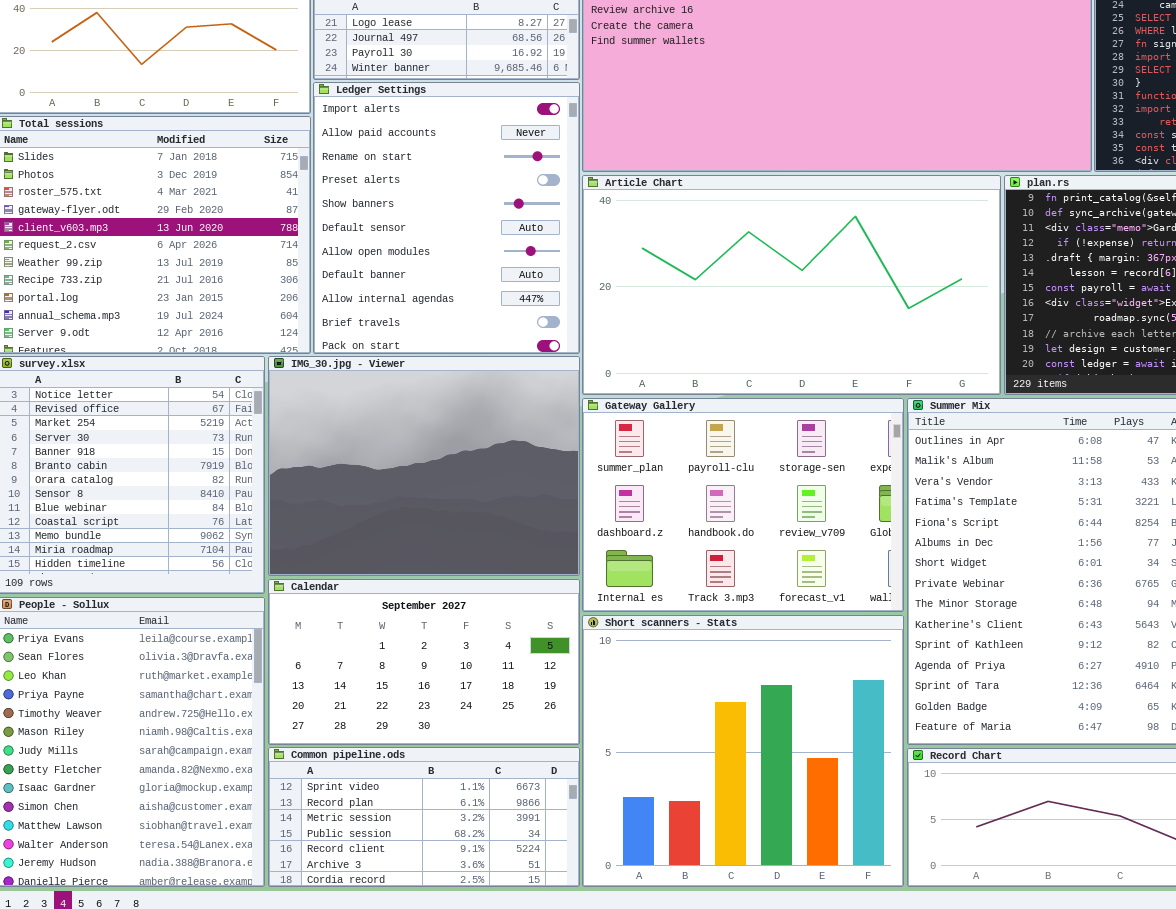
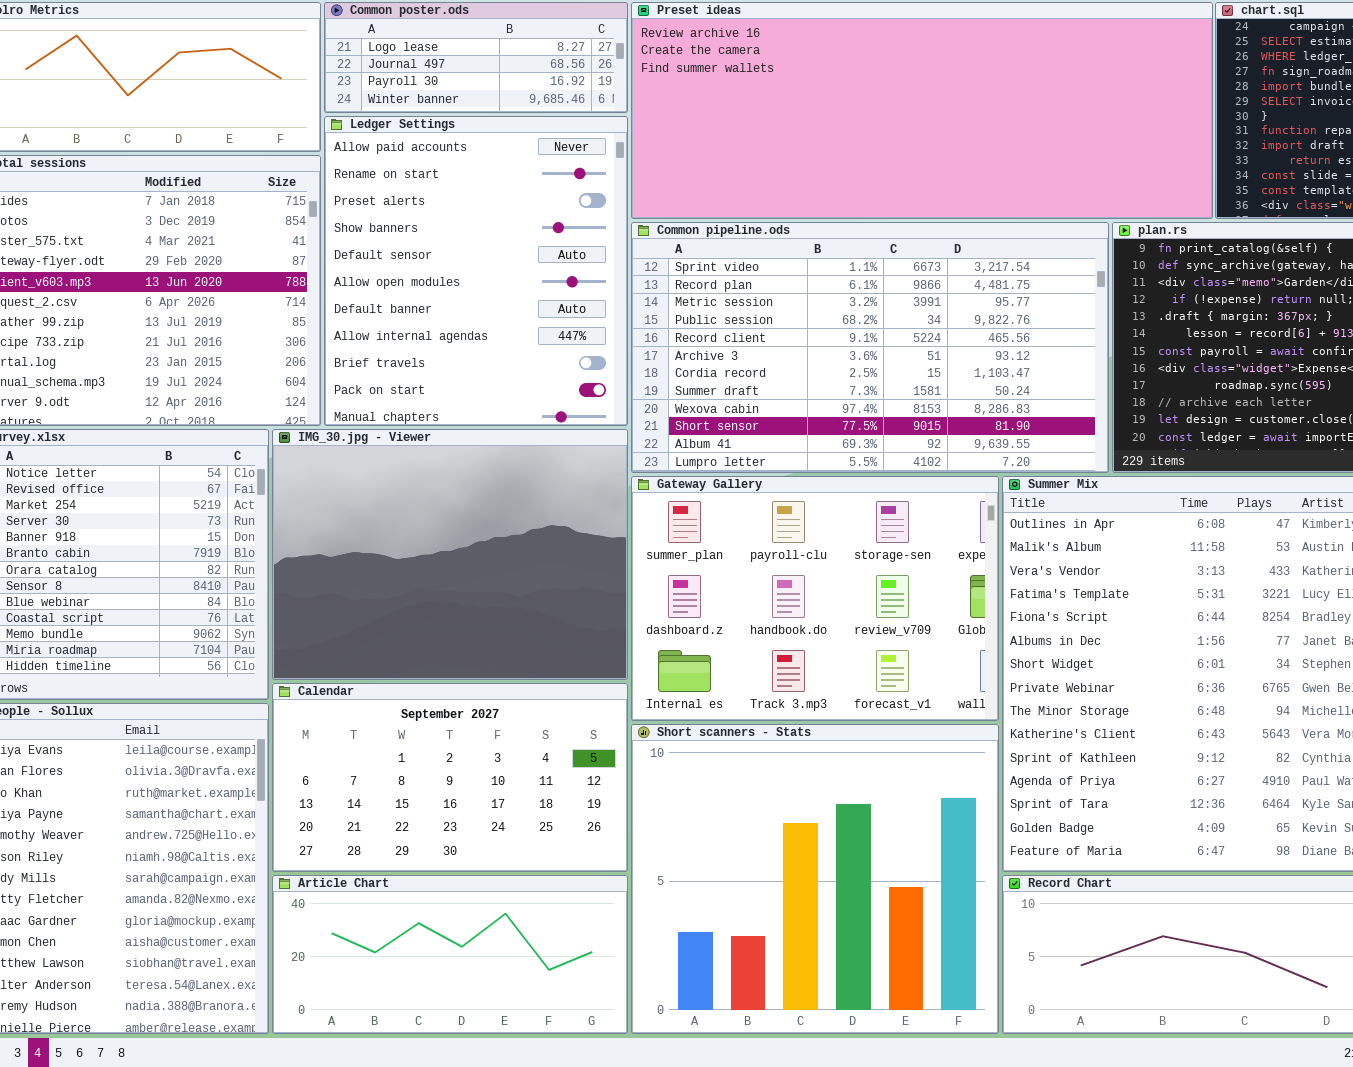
Ledger Settings: [313,82,580,354] -> [324,116,628,426], scrolled down 1 row
Article Chart: [582,175,1001,395] -> [272,875,628,1034], moved, resized
Common pipeline.ods: [268,747,580,887] -> [631,222,1109,473], moved, resized

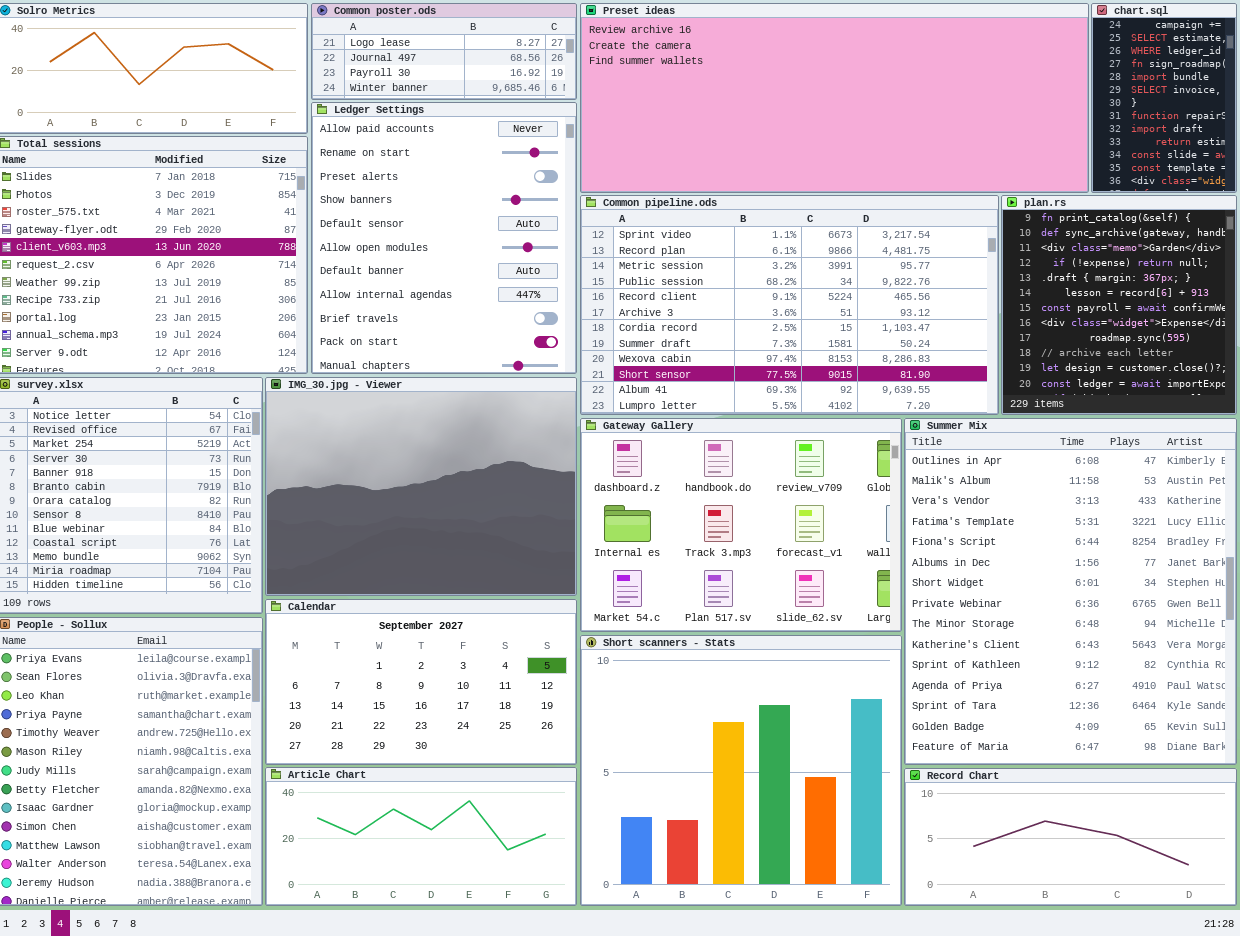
Gateway Gallery: [631,476,999,721] -> [580,418,902,632], scrolled down 1 row

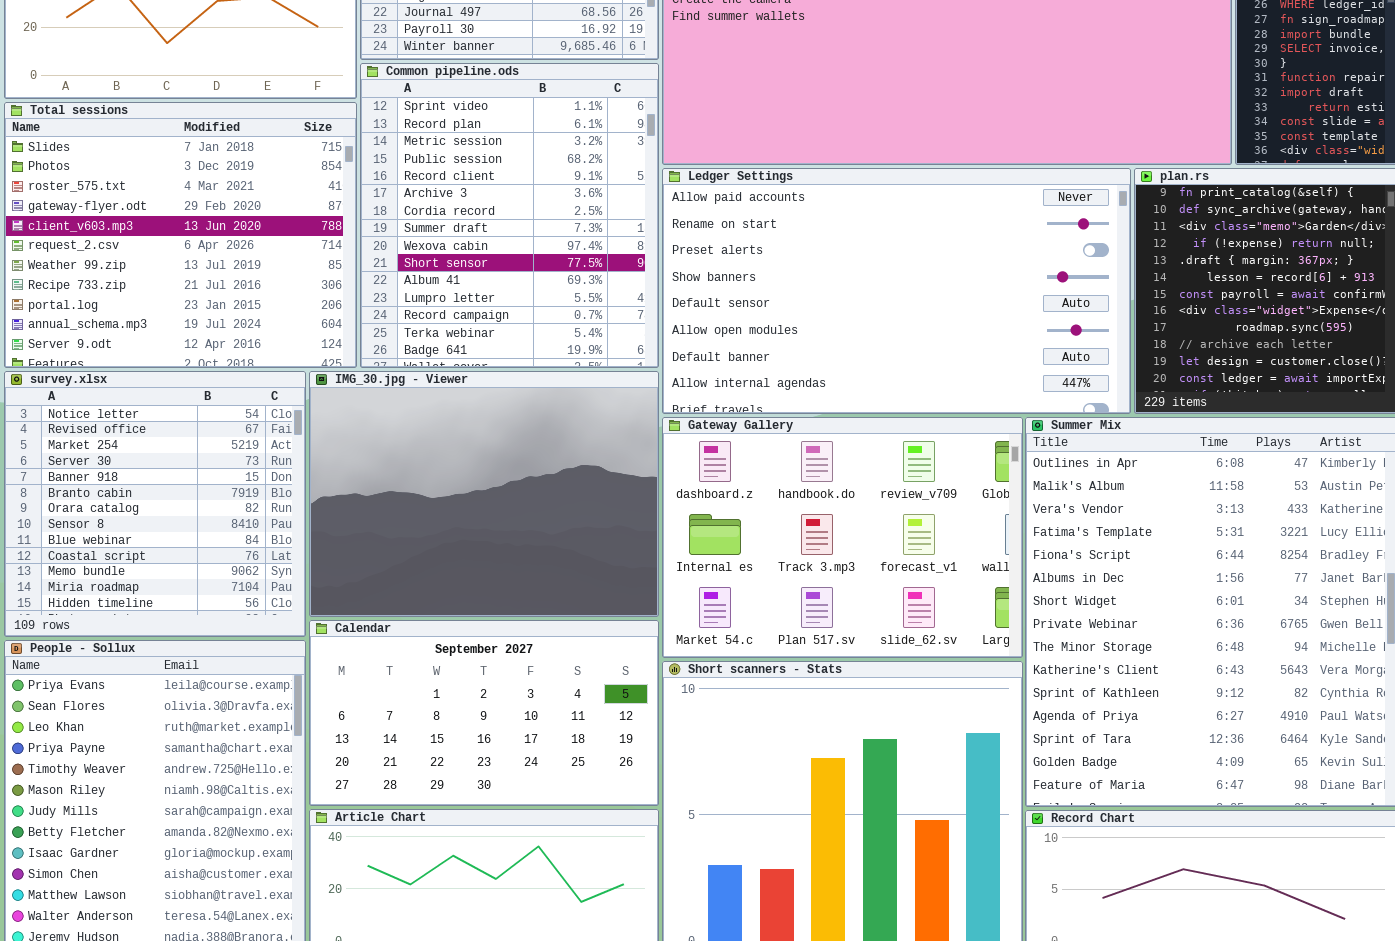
Ledger Settings: [311,102,577,374] -> [662,168,1131,414], moved, resized
Common pipeline.ods: [580,195,999,415] -> [360,63,659,368], moved, resized

